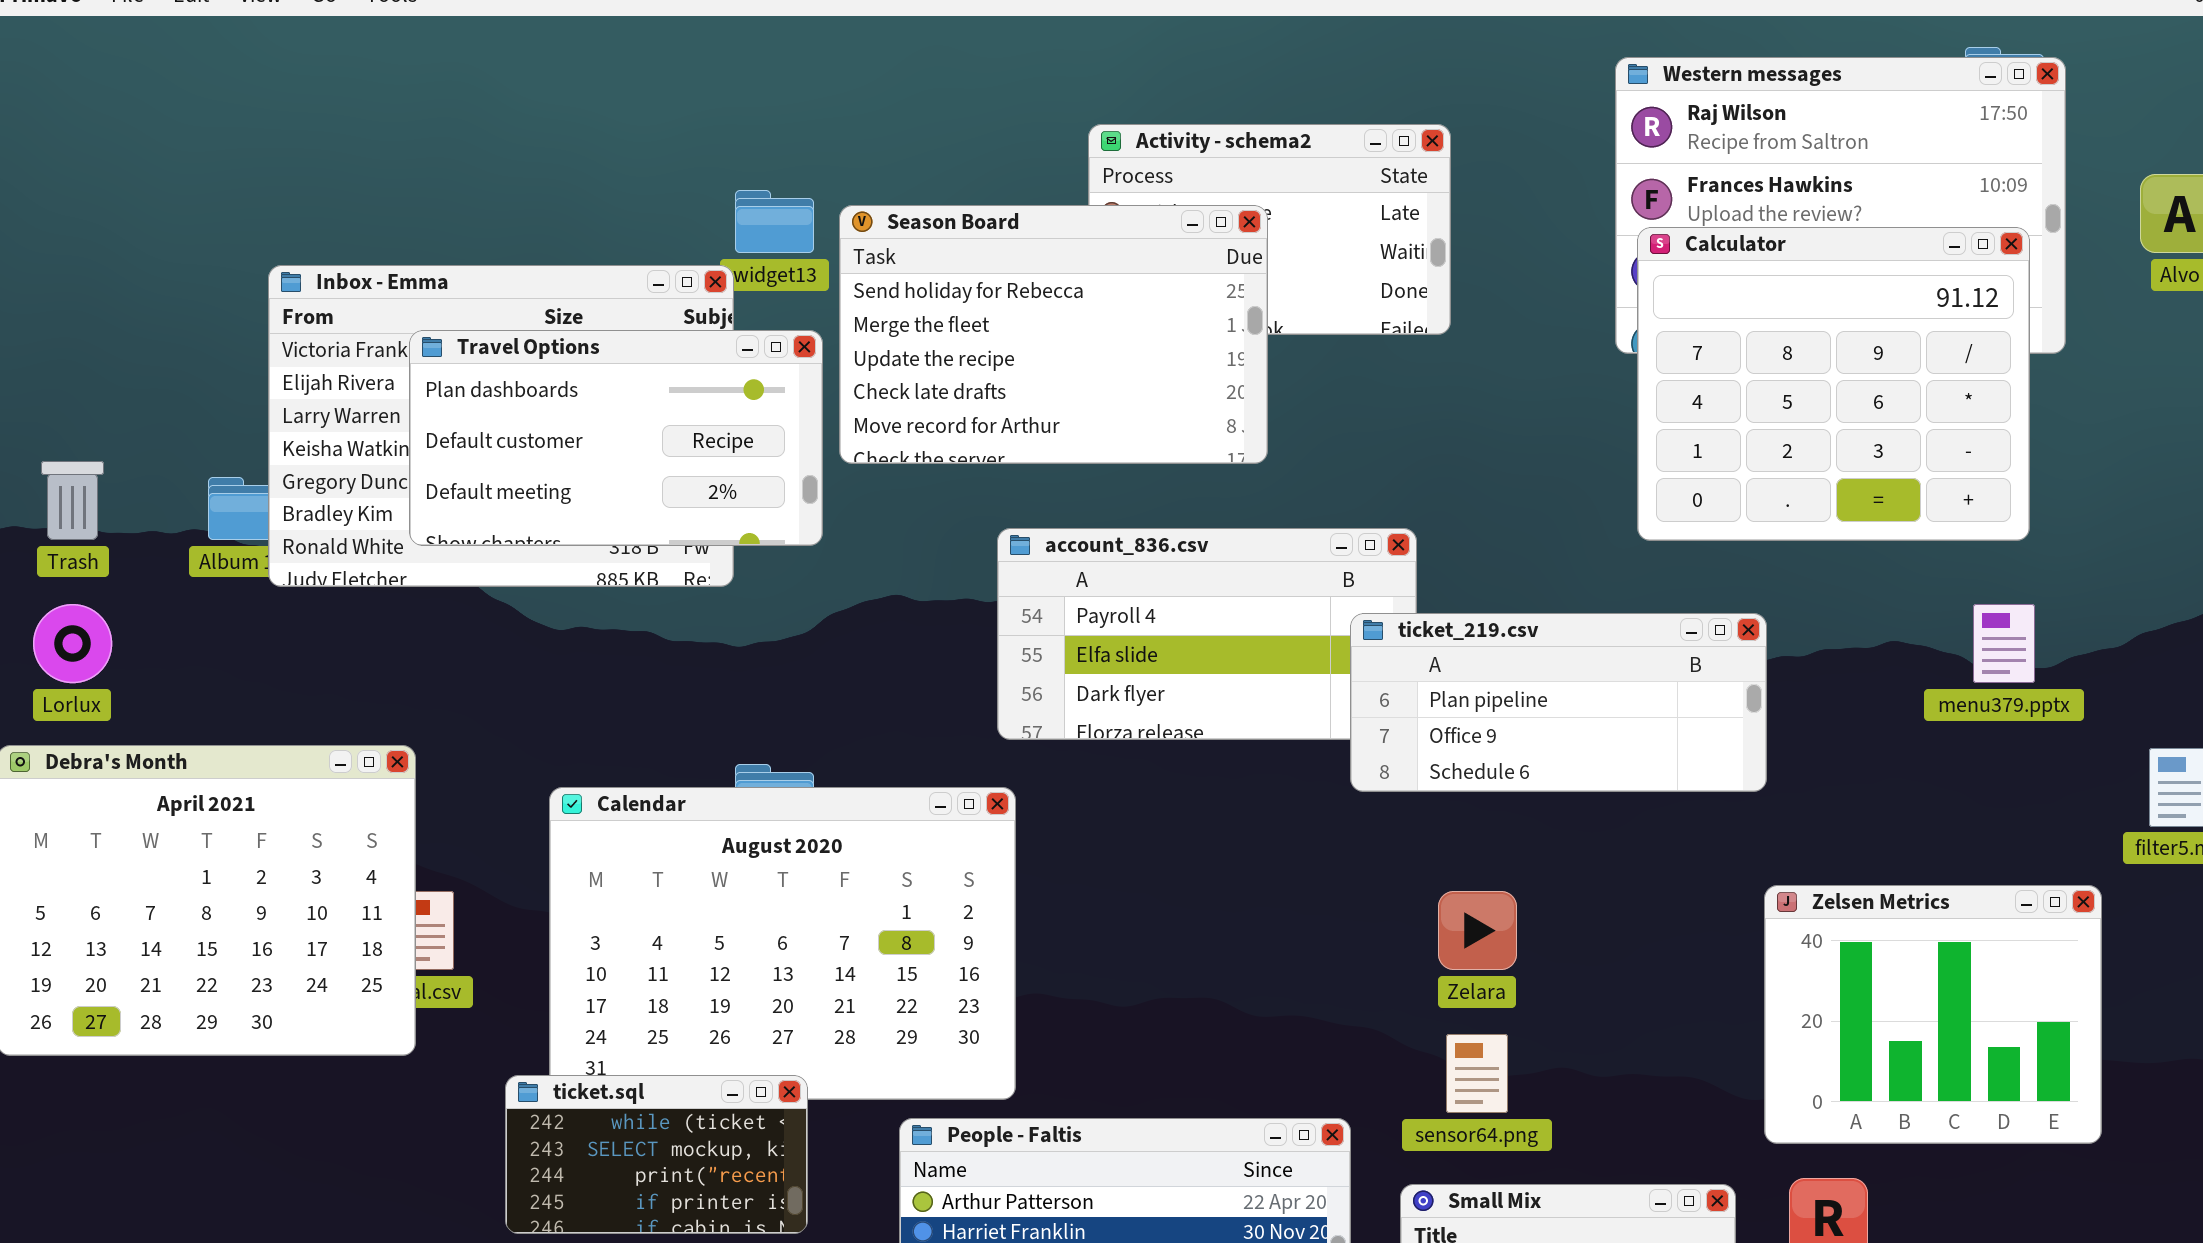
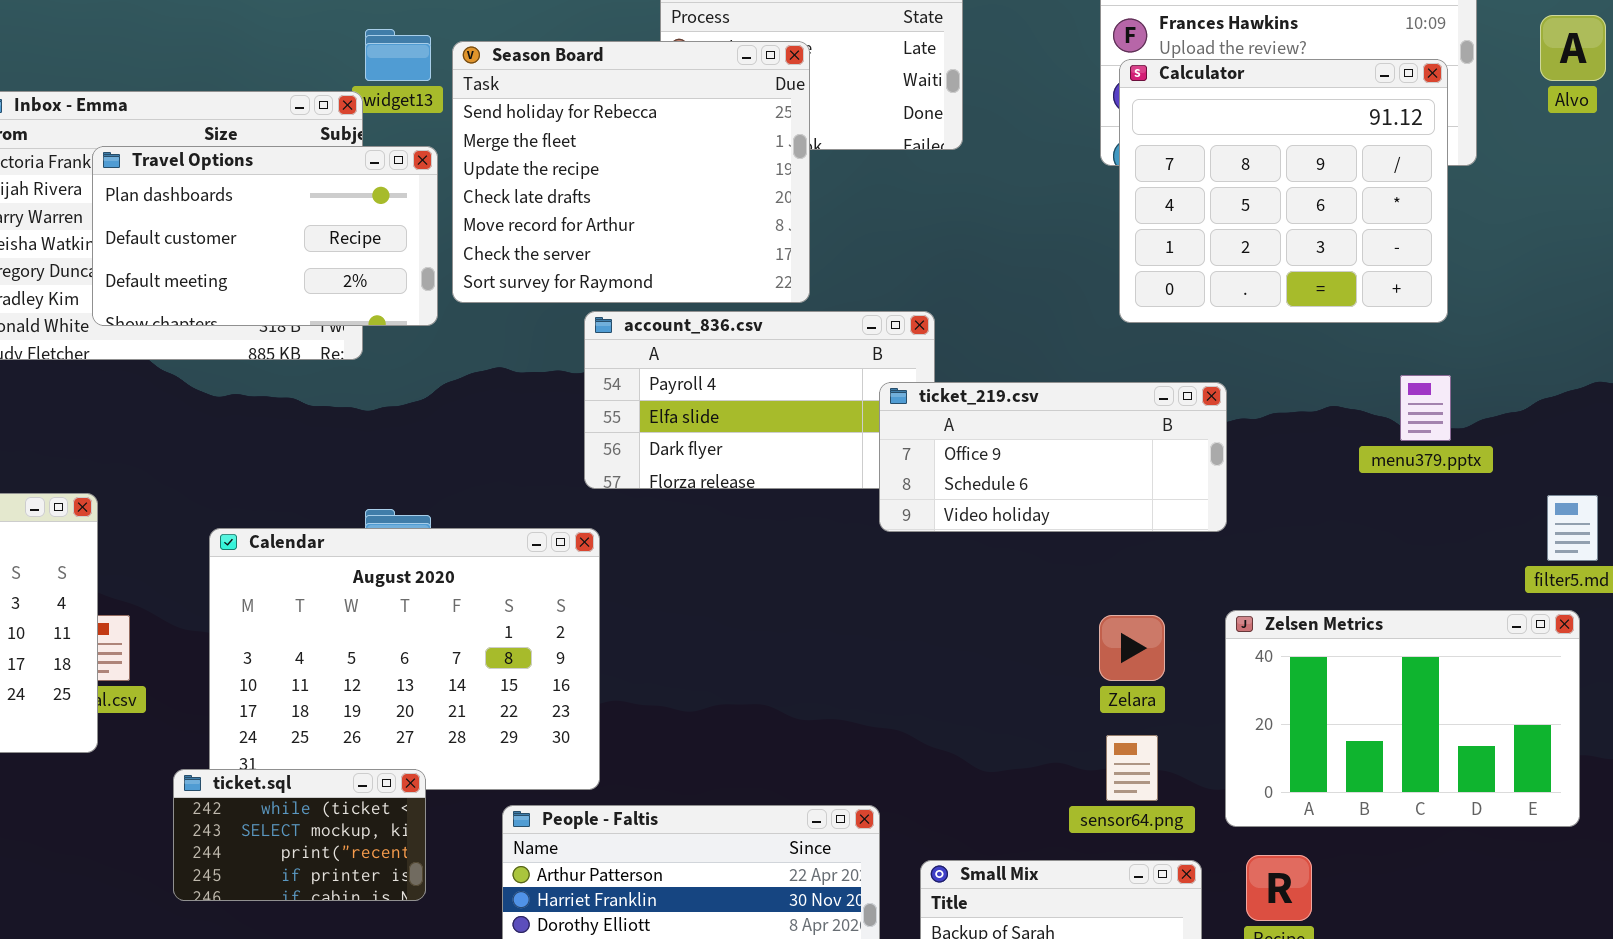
Season Board: [839,205,1268,464] -> [452,41,810,303], resized
ticket_219.csv: [1350,613,1767,792] -> [879,382,1227,532], scrolled down 1 row
Zelsen Metrics: [1764,885,2102,1144] -> [1225,610,1580,827], resized
Zelara: [1438,891,1517,970] -> [1099,615,1165,681], moved
sensor64.png: [1446,1034,1508,1113] -> [1106,735,1158,801], moved

